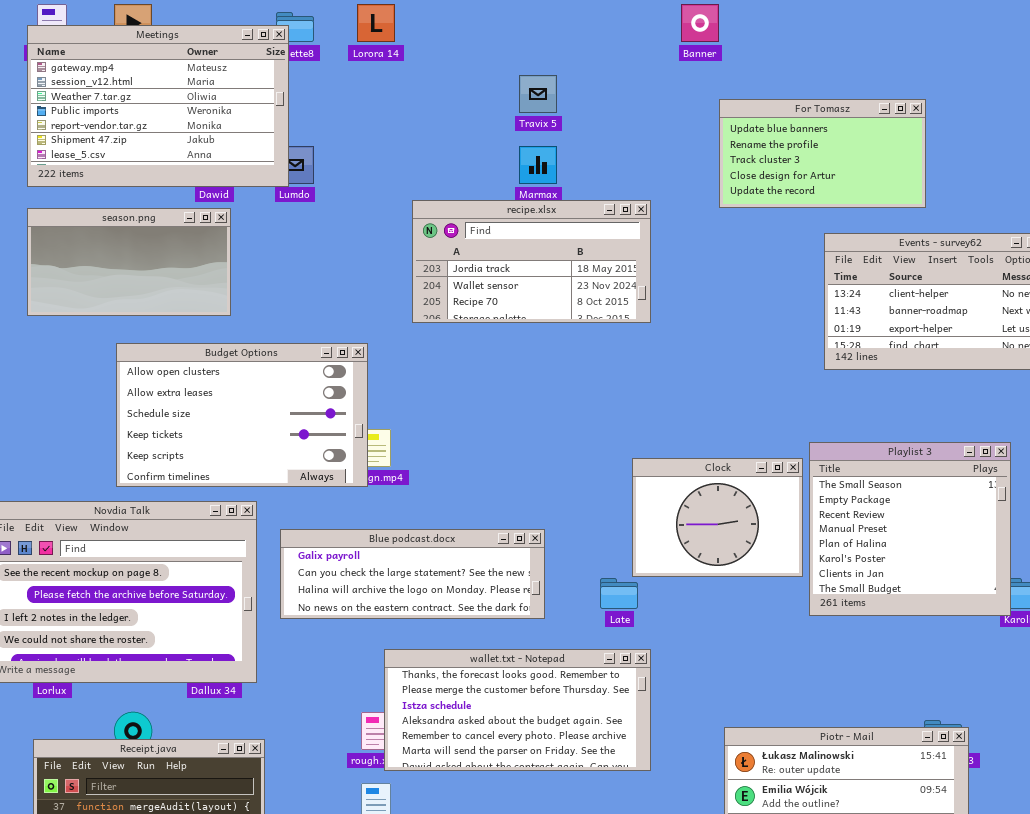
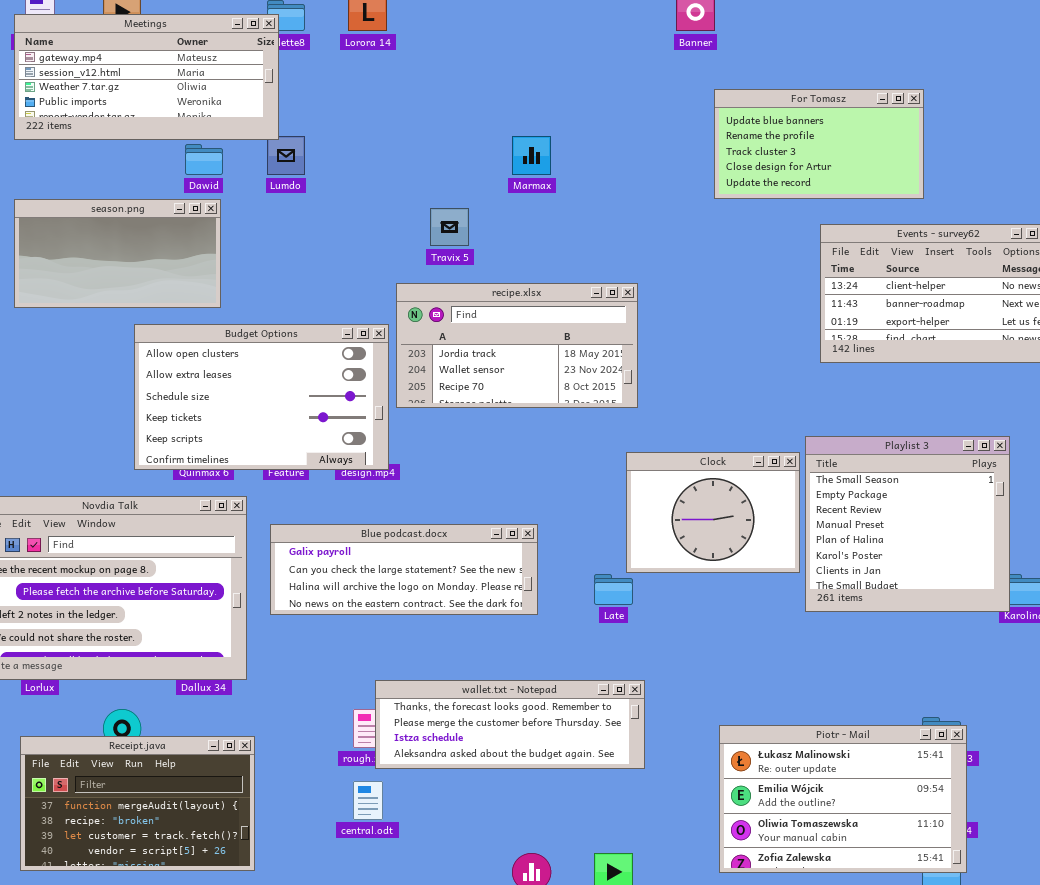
Meetings: [27,25,289,187] -> [14,14,279,140], resized
Travix 5: [519,75,557,113] -> [430,208,469,246], moved
recipe.xlsx: [412,200,651,323] -> [396,283,638,408], moved
Budget Options: [116,343,368,487] -> [134,324,389,470], moved
wallet.txt - Notepad: [384,649,651,771] -> [375,680,645,769], resized

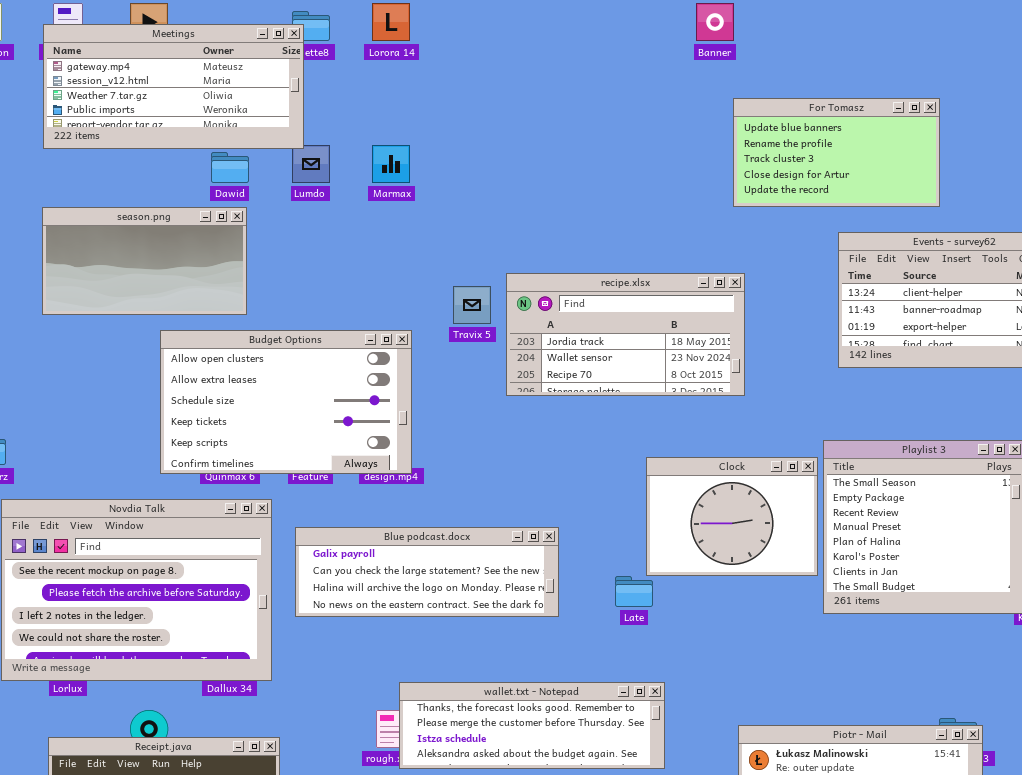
Marmax: [512,136,551,175] -> [372,145,410,183], moved
Travix 5: [430,208,469,246] -> [453,286,491,324], moved
recipe.xlsx: [396,283,638,408] -> [506,273,745,396], moved

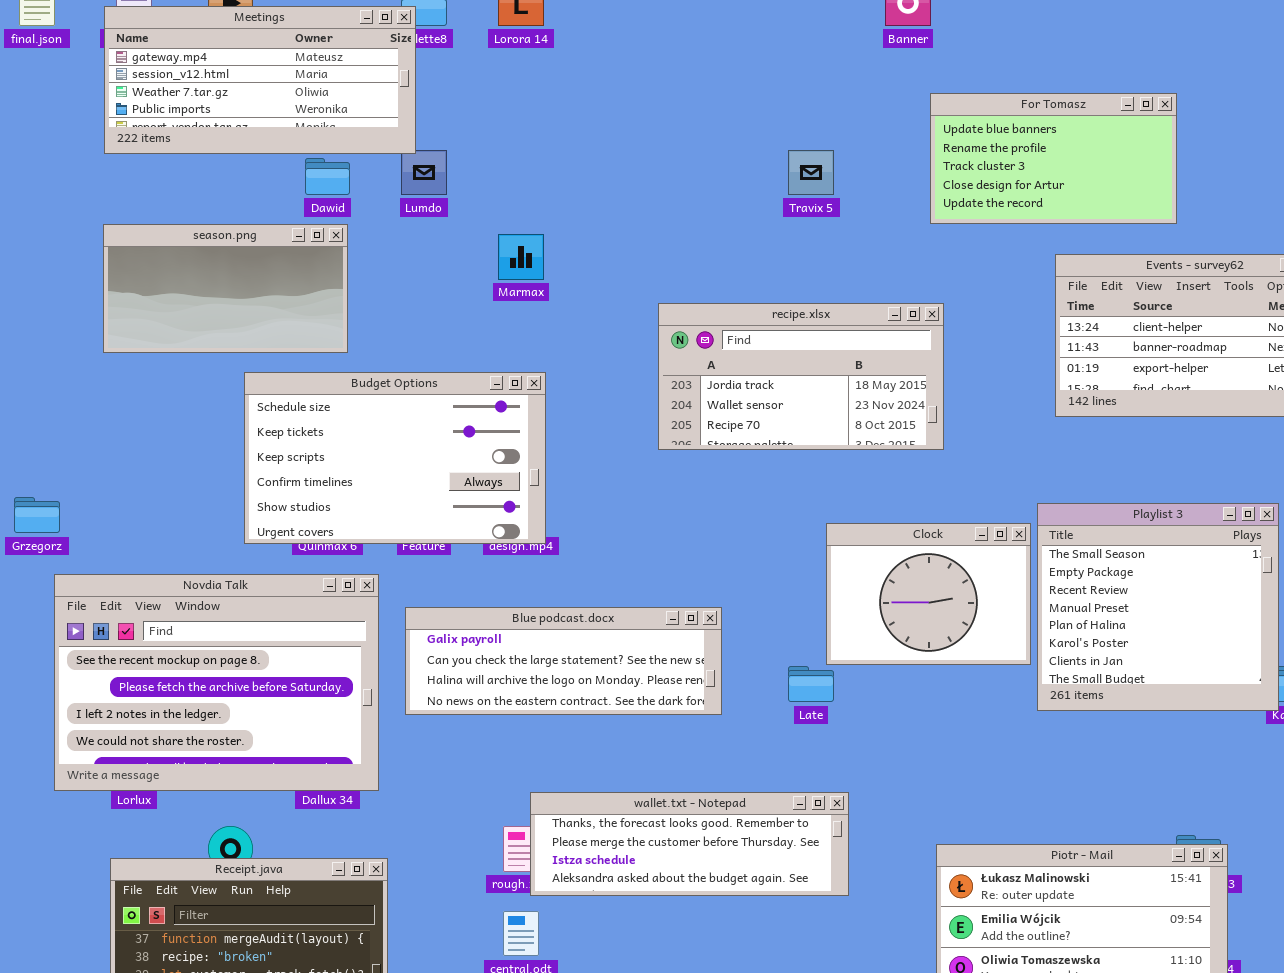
Marmax: [372,145,410,183] -> [498,234,544,280], moved
Travix 5: [453,286,491,324] -> [788,150,834,195], moved
Budget Options: [160,330,412,474] -> [244,372,546,544], scrolled down 2 rows

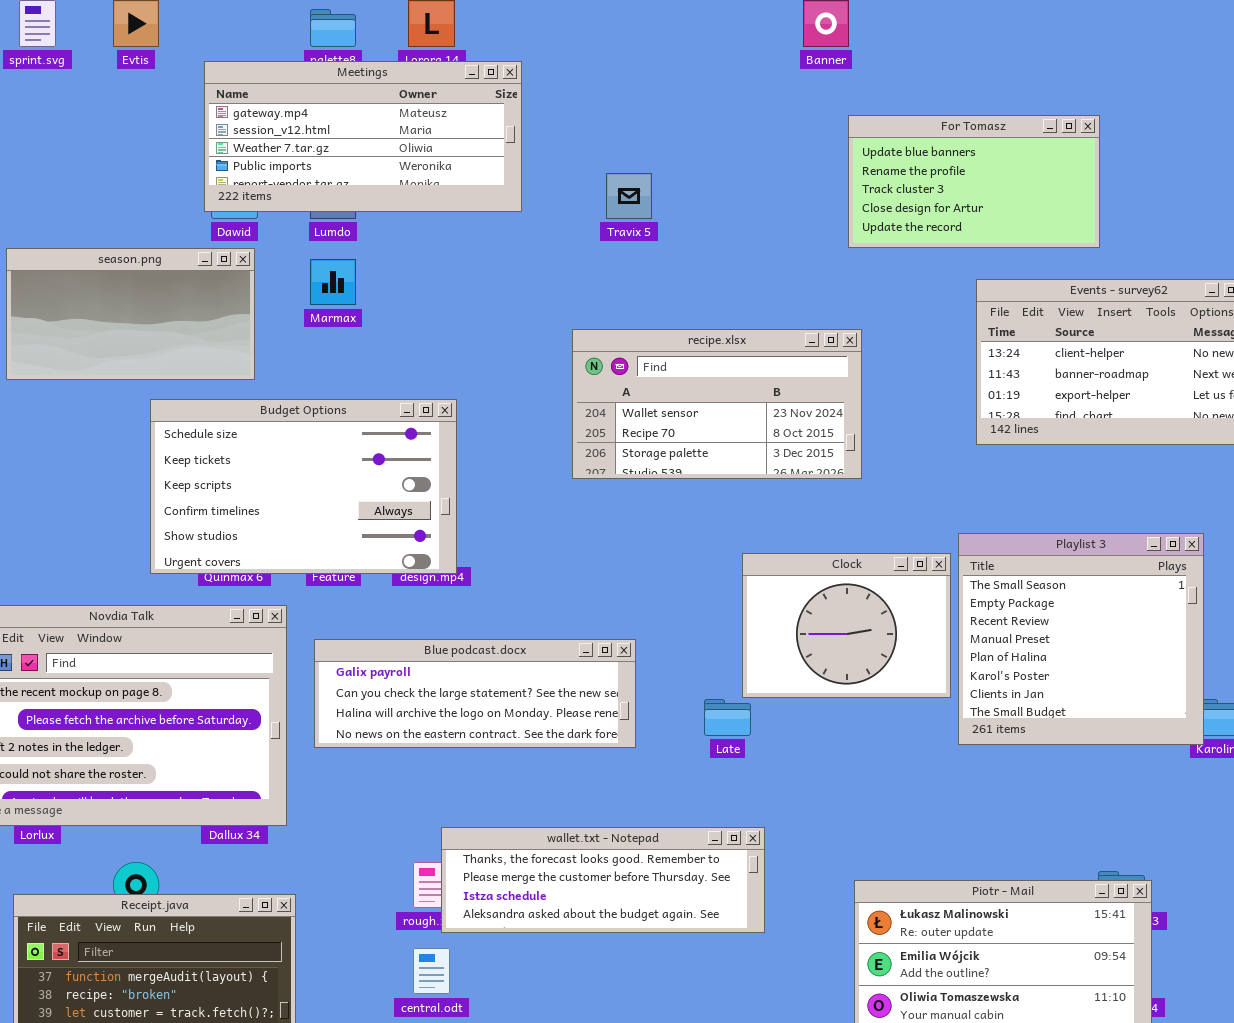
Meetings: [104,6,416,154] -> [204,61,522,212], moved
Travix 5: [788,150,834,195] -> [606,173,652,219], moved
Marmax: [498,234,544,280] -> [310,259,356,305], moved
recipe.xlsx: [658,303,944,450] -> [572,329,862,479], scrolled down 1 row

